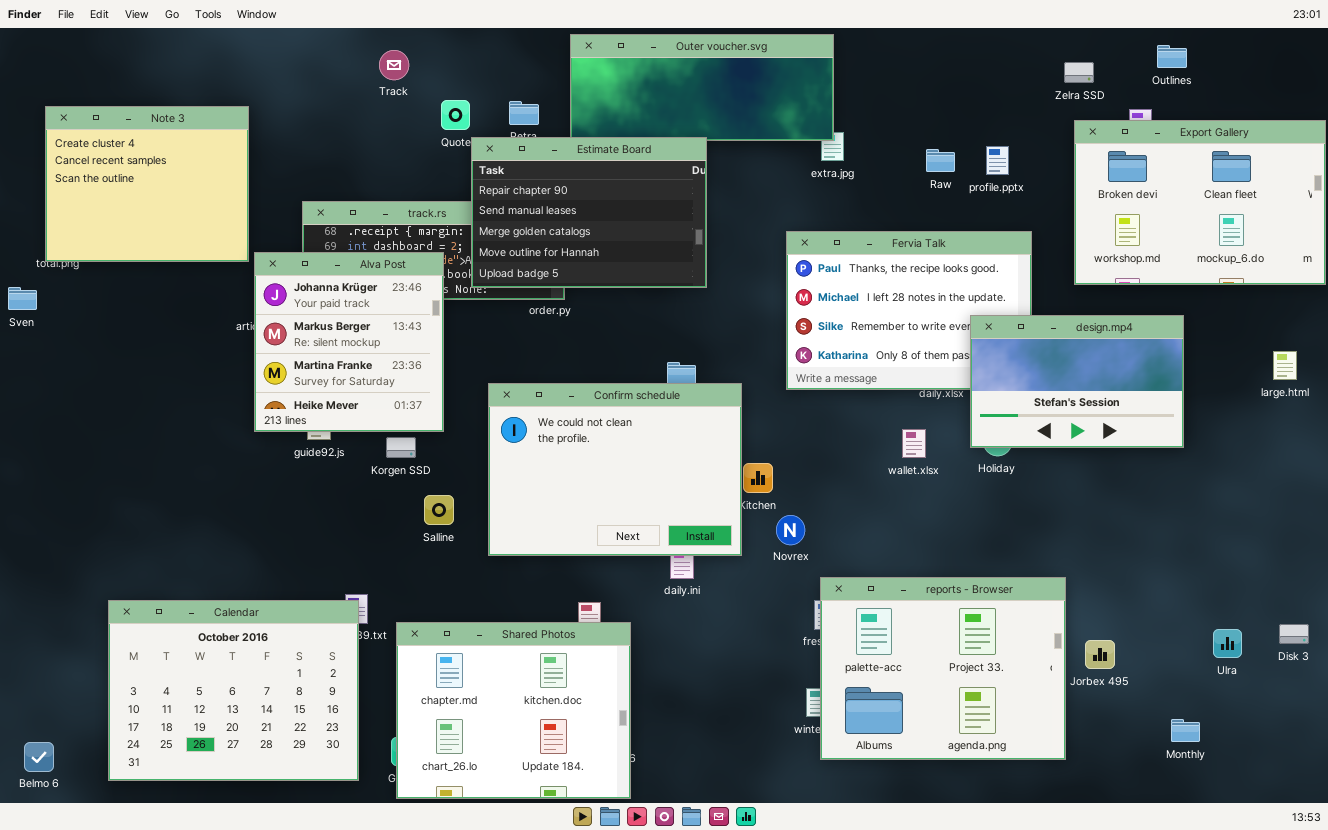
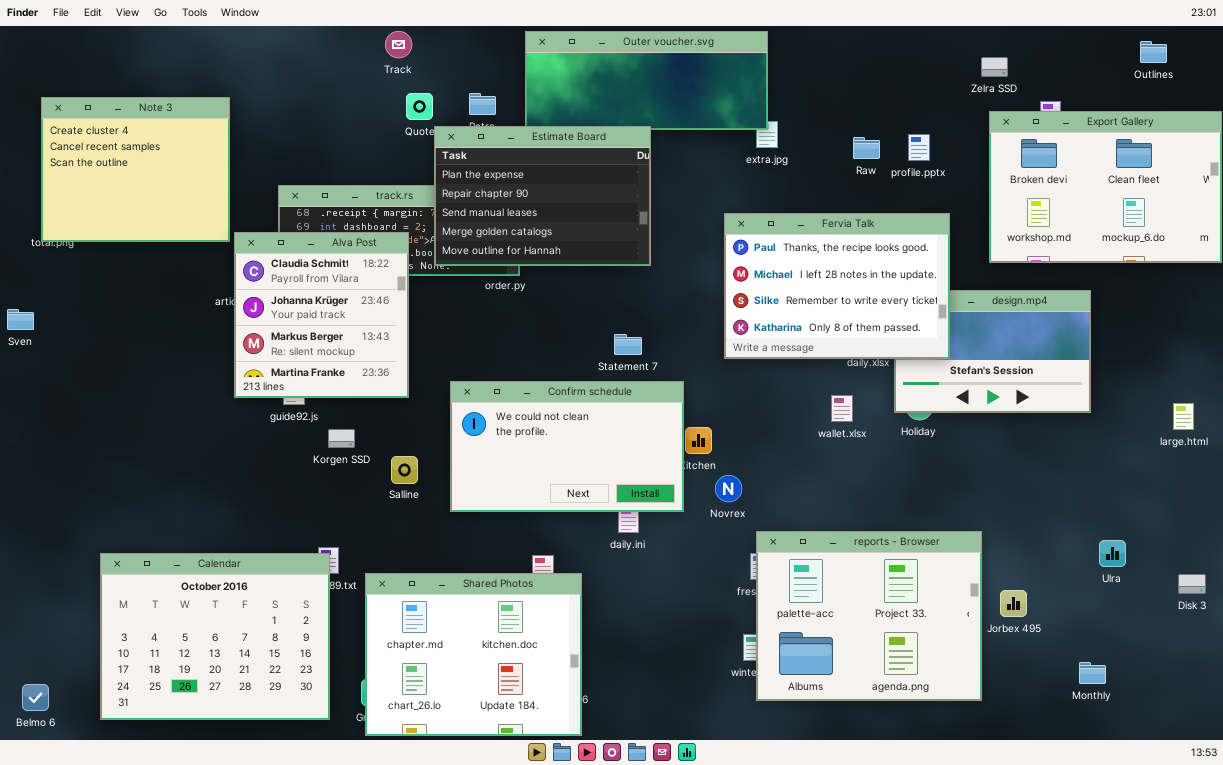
Outlines: [1157,45,1187,68] -> [1140,41,1167,63], moved
Track: [379,50,409,80] -> [385,31,412,58], moved
Estimate Board: [471,137,707,288] -> [434,126,651,266], scrolled up 1 row
Fervia Talk: [786,231,1032,390] -> [724,213,950,359], raised
Alva Post: [254,252,444,432] -> [234,232,409,398], scrolled up 1 row
Sven: [8,287,37,310] -> [7,309,34,330], moved
large.html: [1273,351,1297,380] -> [1173,403,1194,430], moved
Confirm schedule: [488,383,742,556] -> [450,381,684,512], resized
Korgen SSD: [386,437,416,458] -> [328,429,355,448], moved
Ulra: [1213,629,1242,658] -> [1099,540,1126,567], moved

